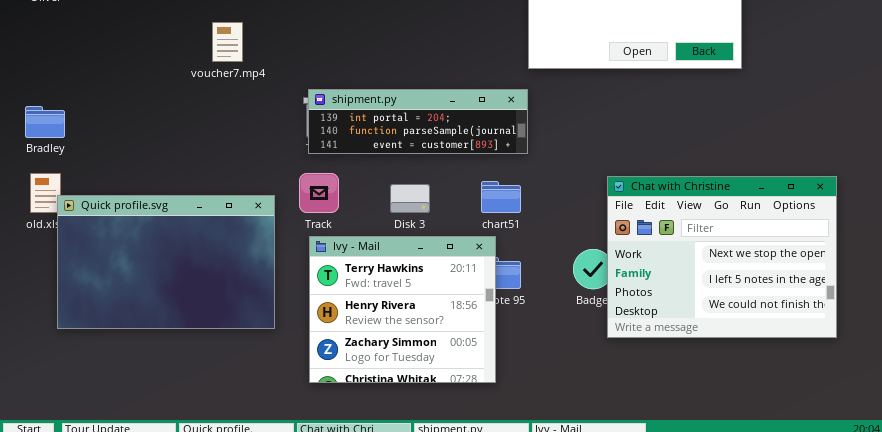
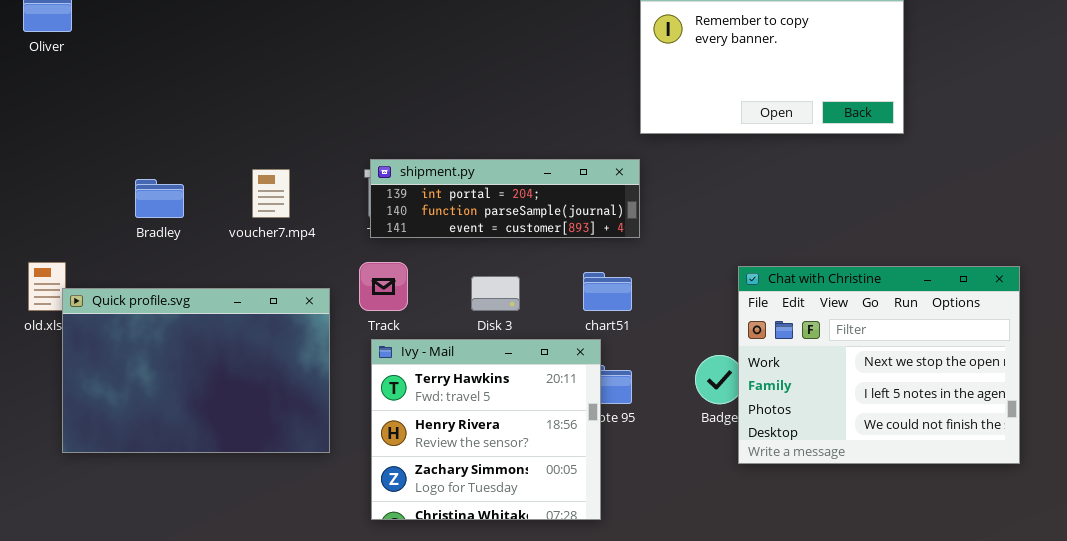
voucher7.mp4: [212,22,243,62] -> [252,169,290,218], moved
Bradley: [25,106,65,138] -> [135,179,184,218], moved

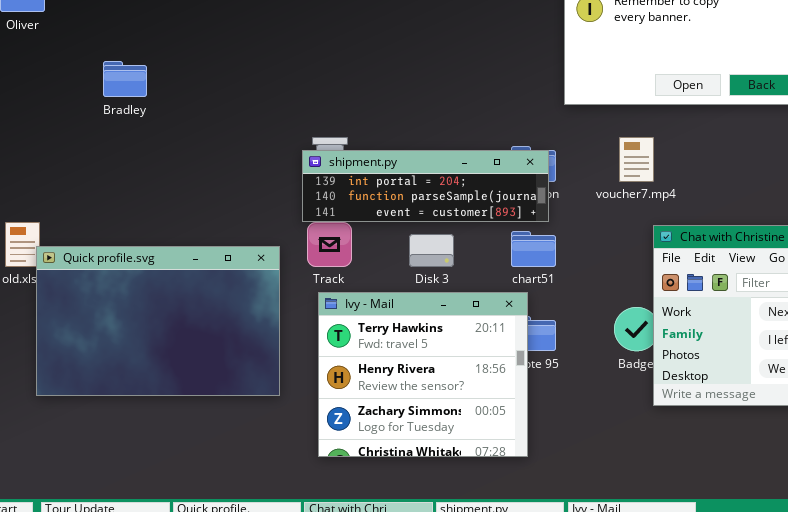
shipment.py: [370,159,640,238] -> [302,150,549,222], moved
voucher7.mp4: [252,169,290,218] -> [619,137,654,182], moved
Bradley: [135,179,184,218] -> [103,61,147,97], moved

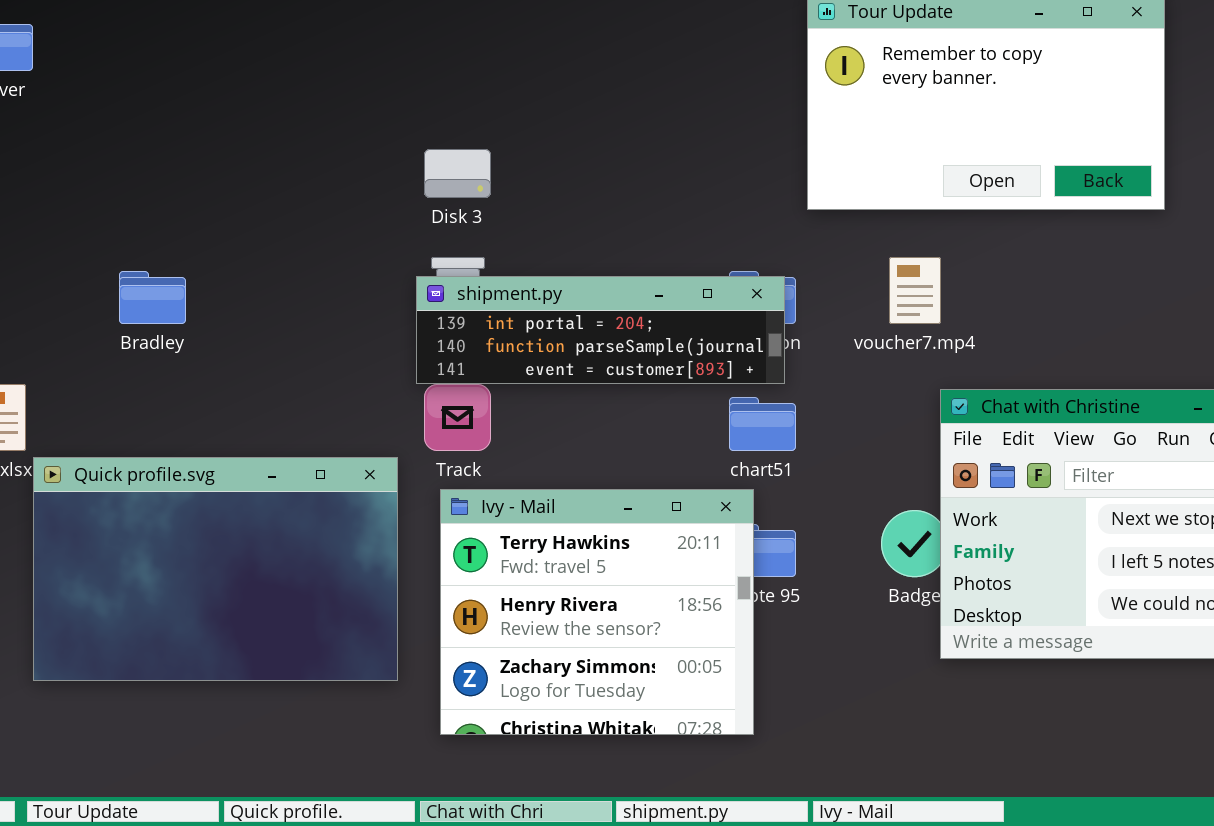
Bradley: [103,61,147,97] -> [119,271,186,324], moved
Disk 3: [409,234,454,267] -> [424,149,491,198], moved
Quick profile.svg: [36,246,280,396] -> [33,457,398,681], moved

